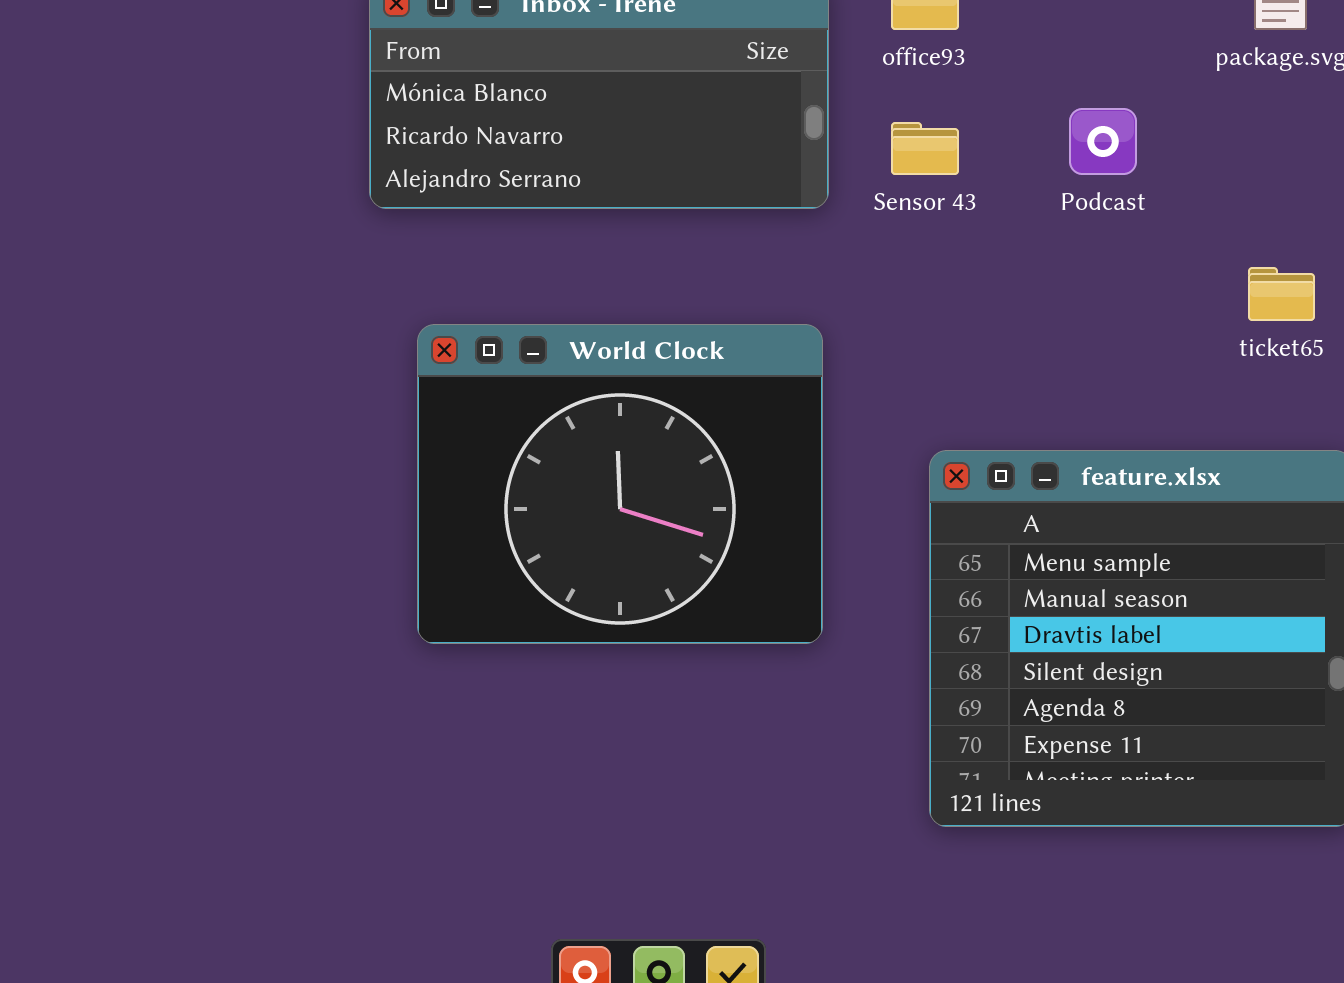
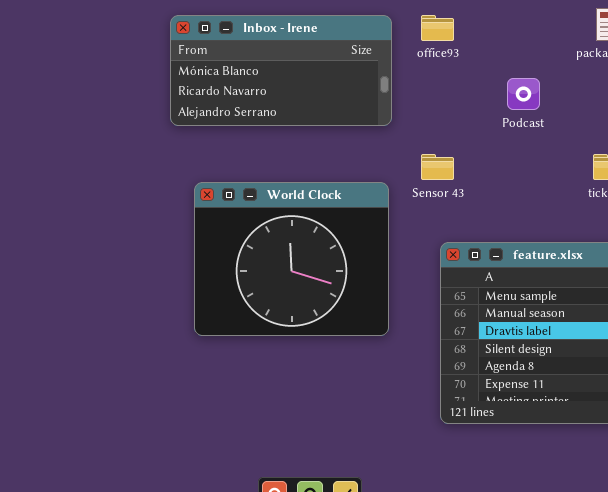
Sensor 43: [891,122,959,175] -> [421,154,454,180], moved

